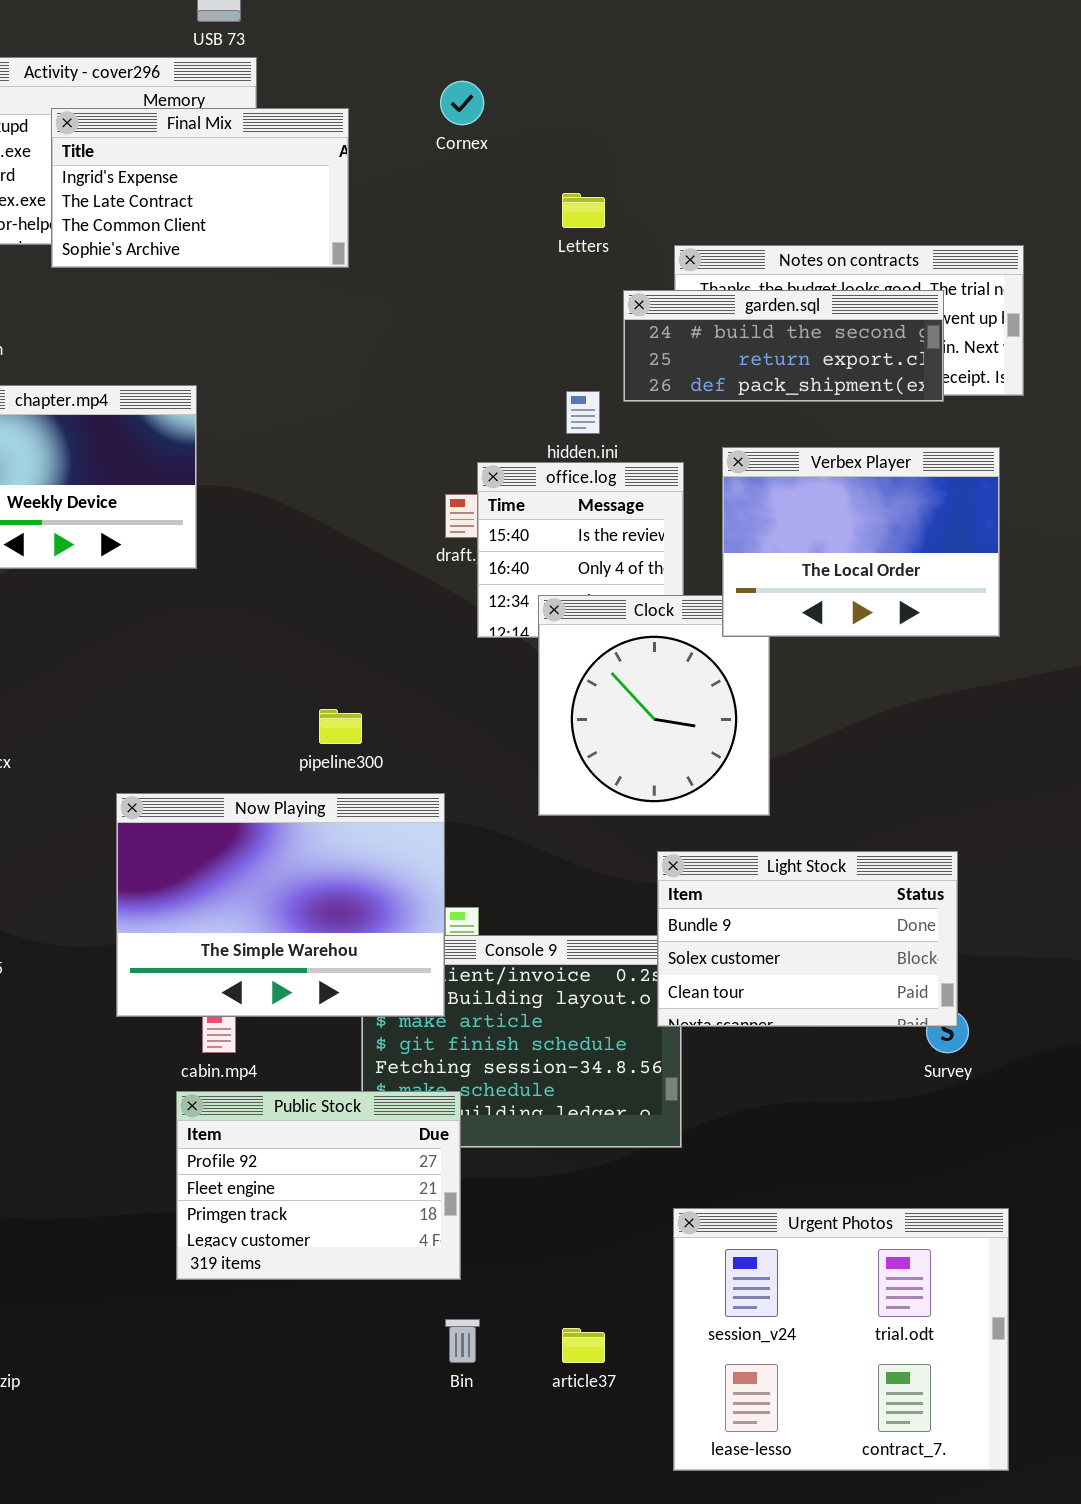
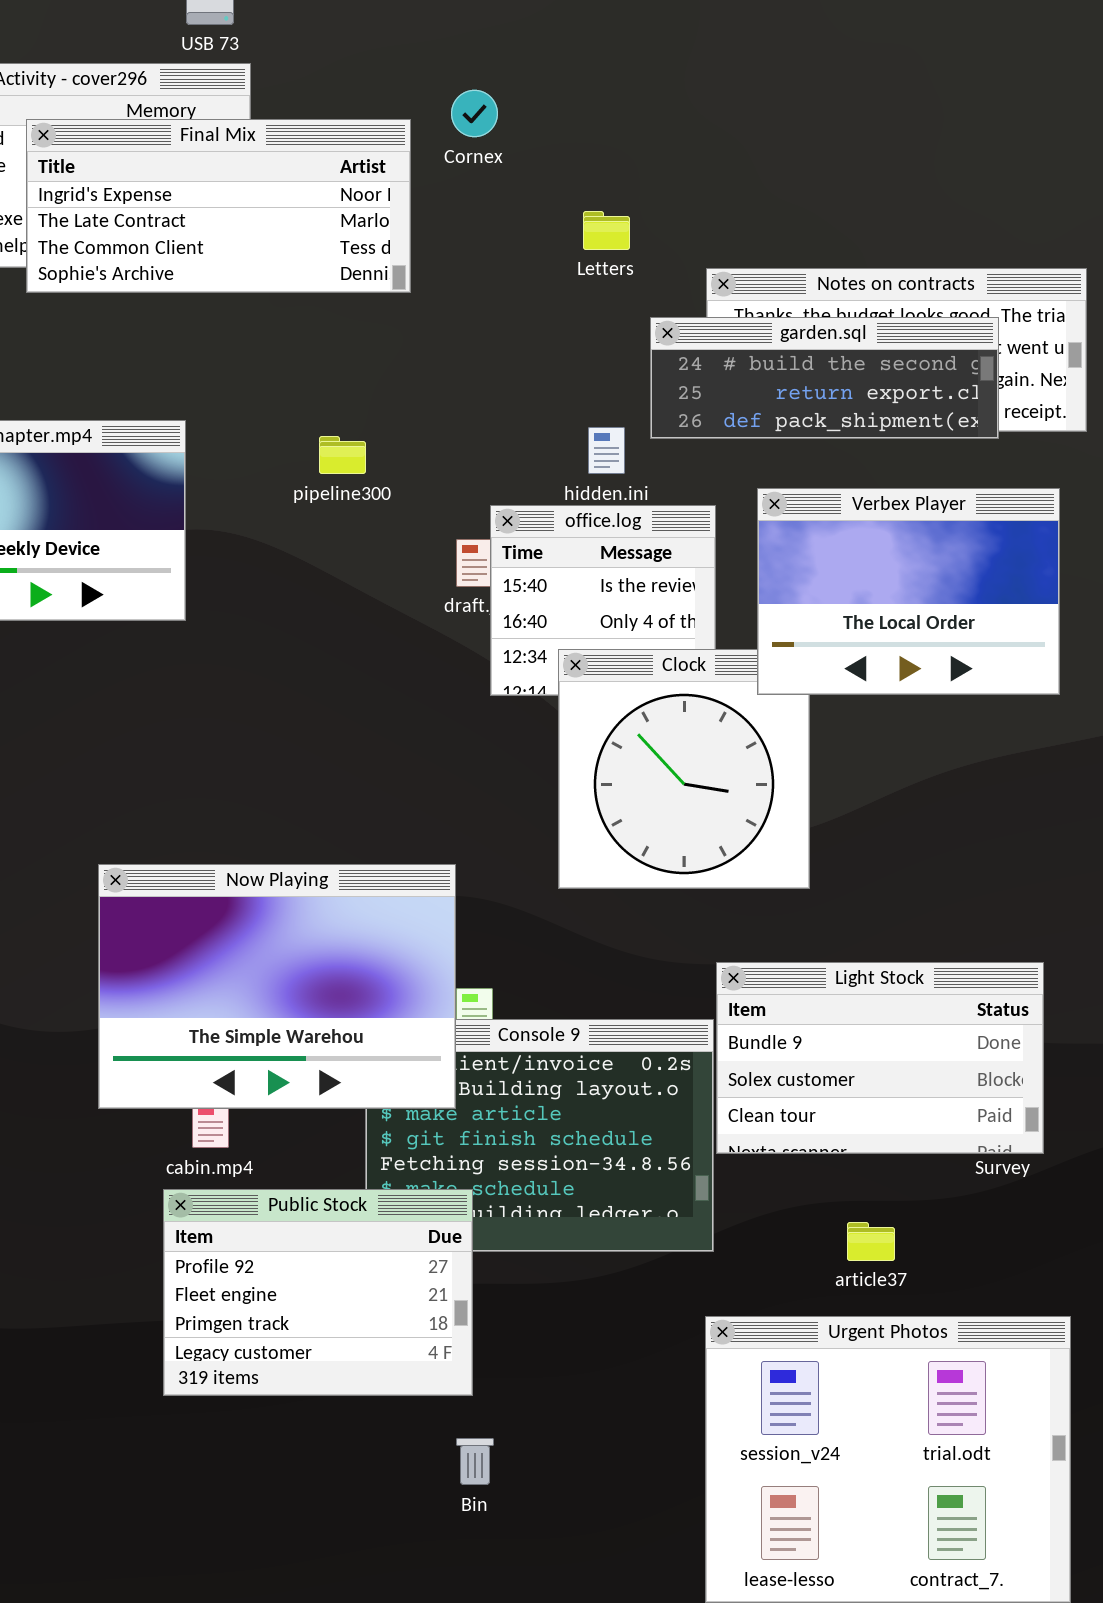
Final Mix: [51,108,349,268] -> [26,119,411,293], resized
pipeline300: [319,709,362,744] -> [319,436,366,474], moved
Light Stock: [657,851,958,1027] -> [716,962,1044,1154], moved
article37: [562,1328,605,1363] -> [847,1222,895,1261], moved

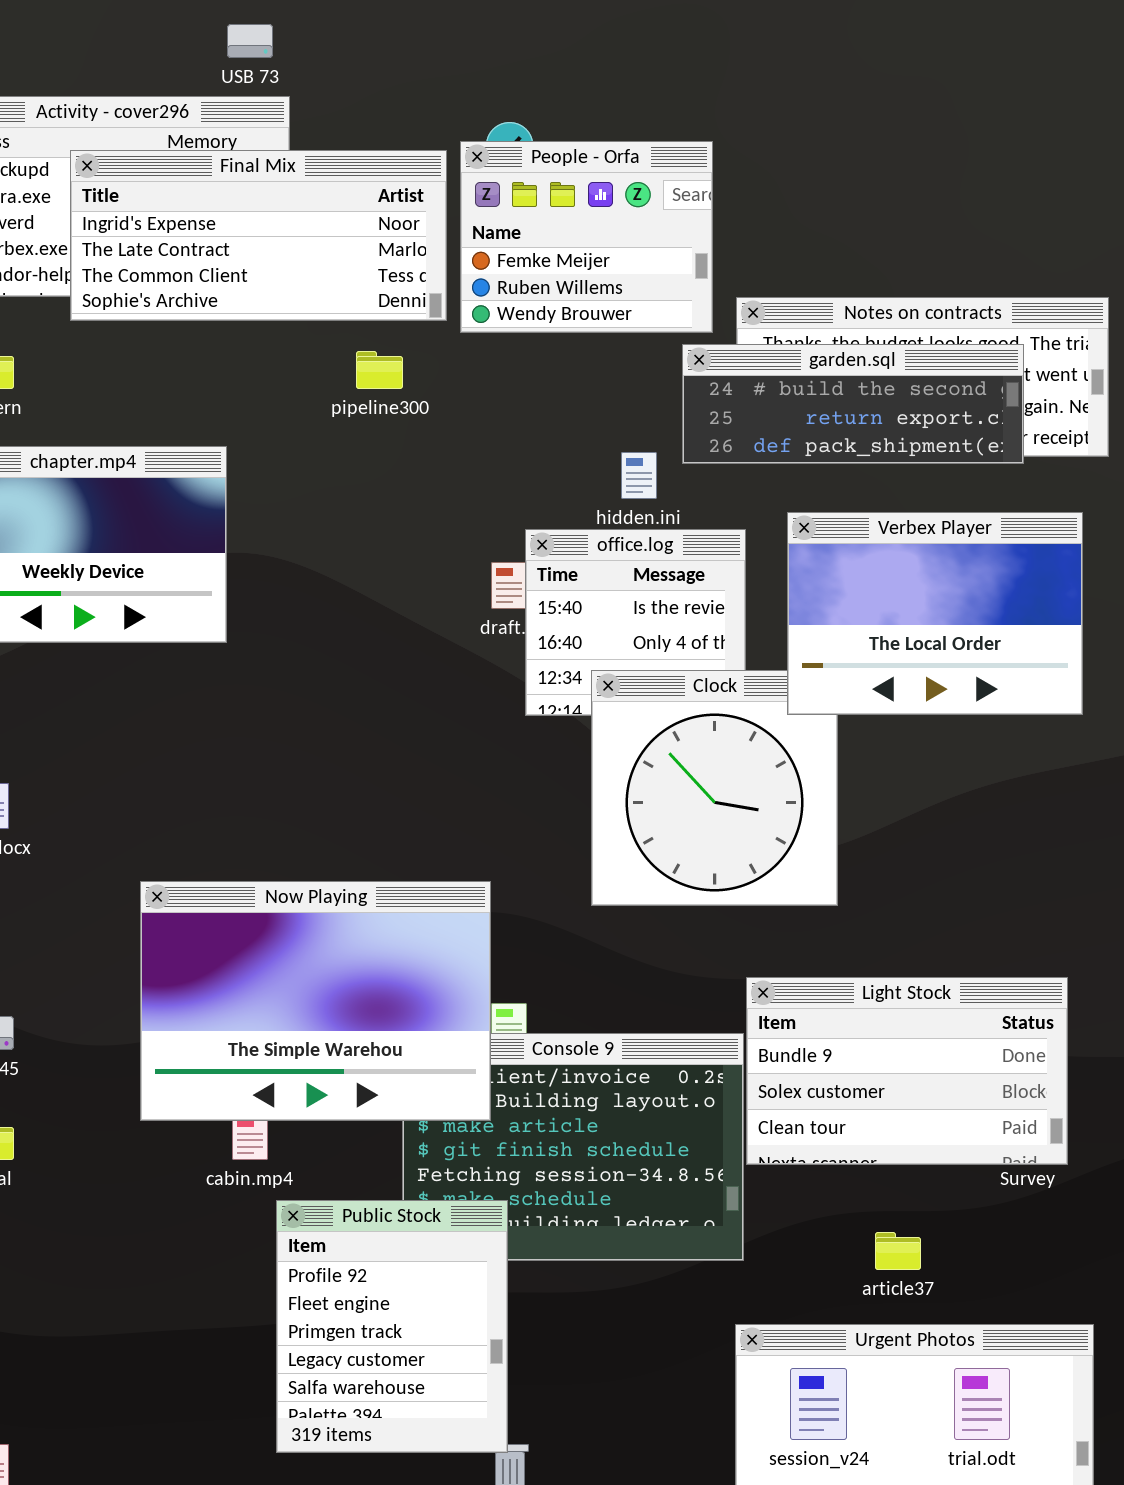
People - Orfa: none -> [460,141,713,333], opened
pipeline300: [319,436,366,474] -> [356,351,403,389], moved
Public Stock: [163,1189,473,1396] -> [276,1200,508,1453], resized

